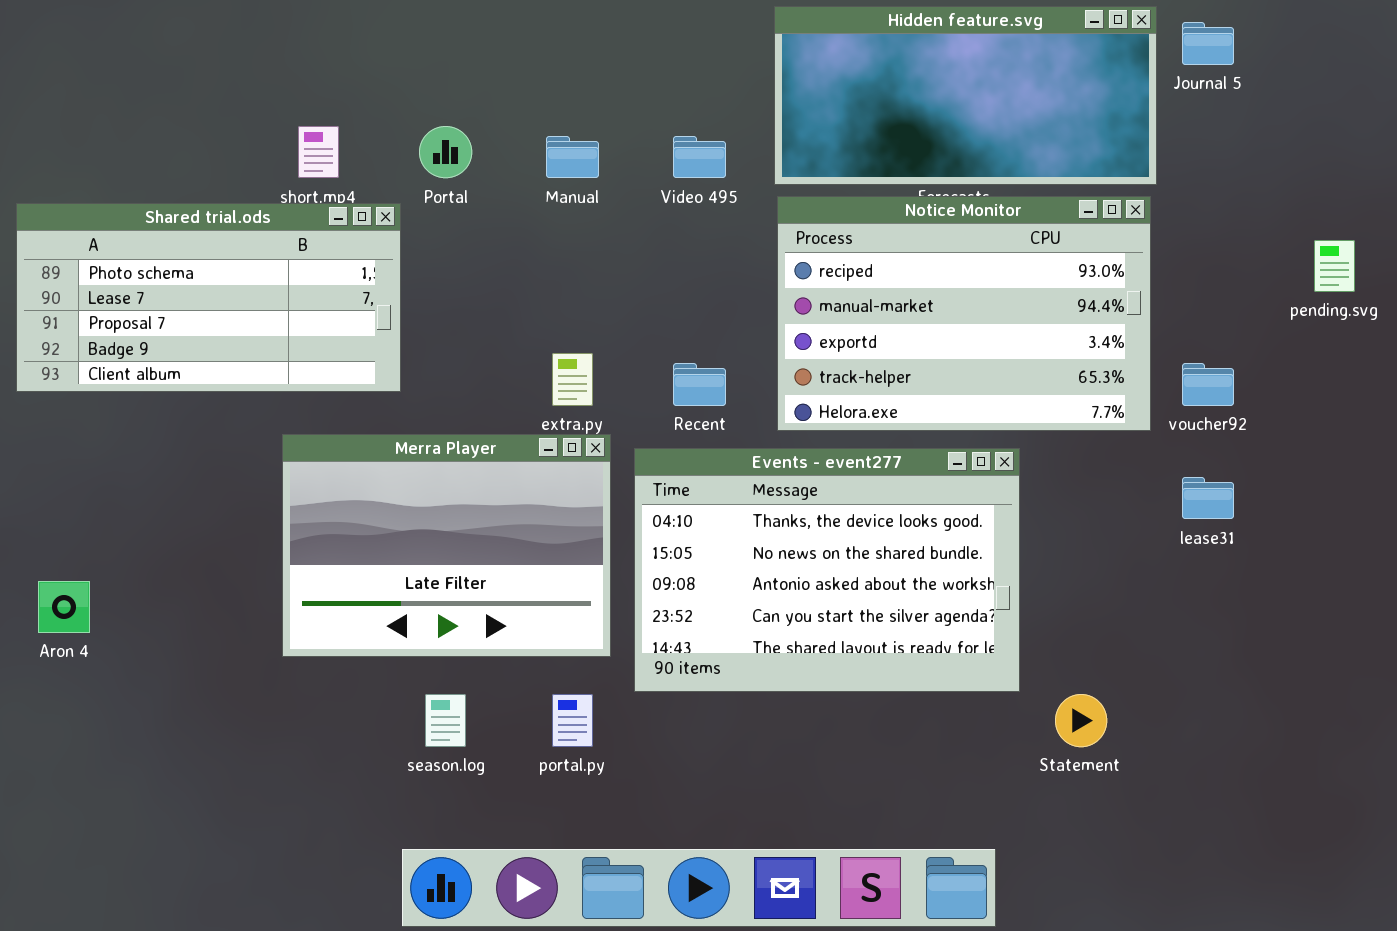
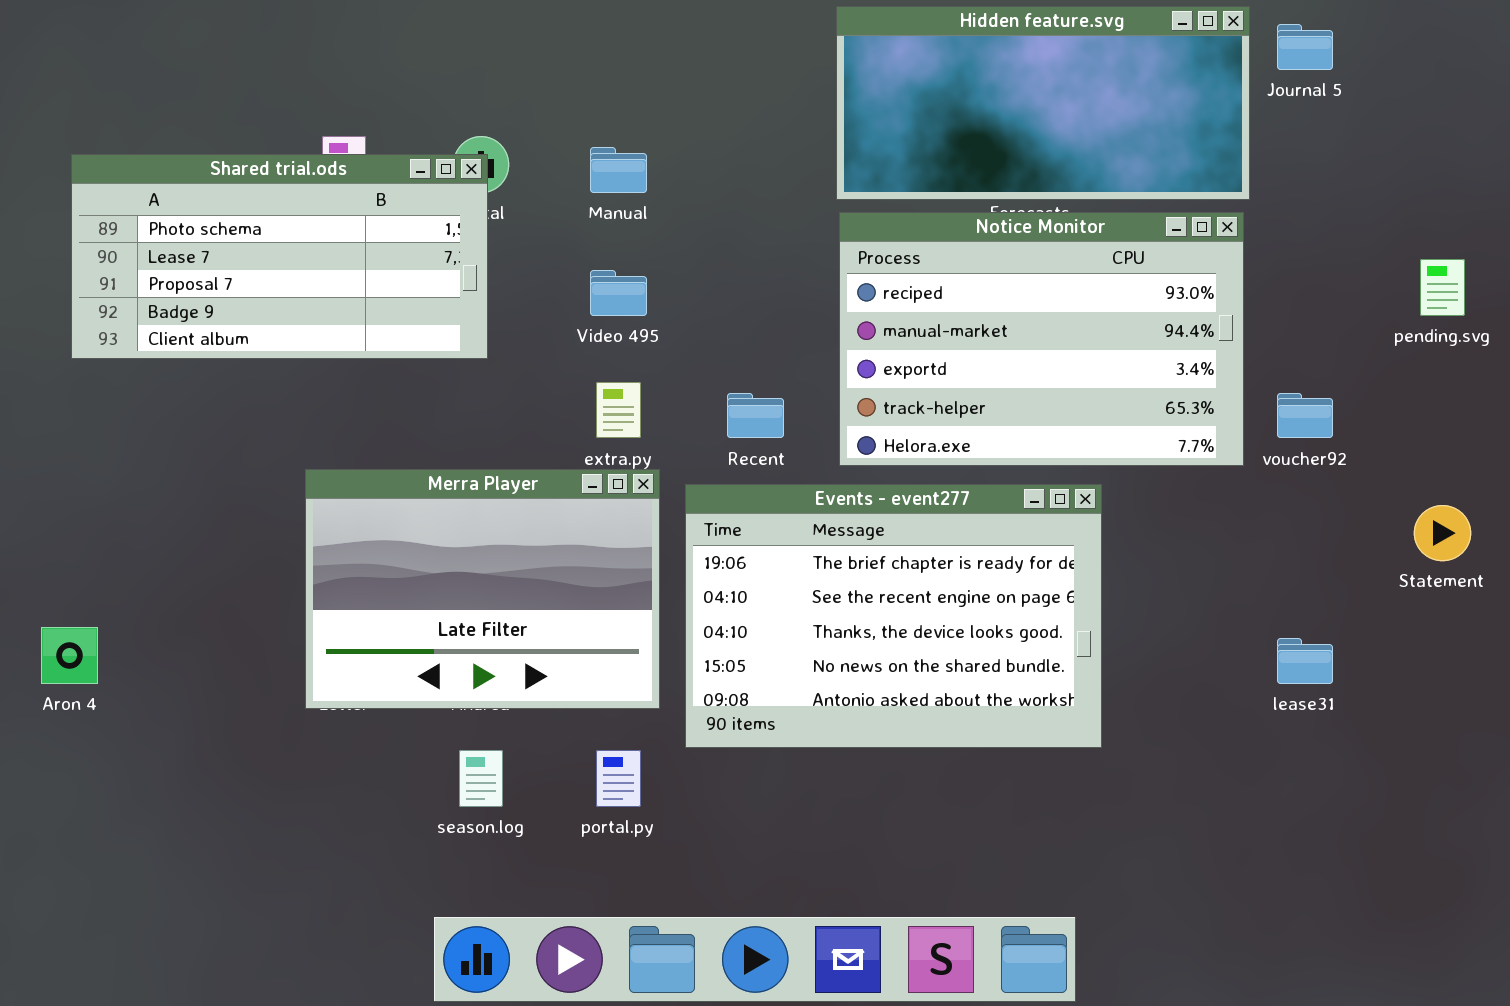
Video 495: [673,136,726,178] -> [590,270,647,316], moved
Shared trial.ods: [16,203,401,392] -> [71,154,488,359], moved
Events - event277: [634,448,1020,692] -> [685,484,1102,748], scrolled up 2 rows
lease31: [1182,477,1234,519] -> [1277,638,1333,684], moved
Statement: [1055,694,1107,747] -> [1414,505,1471,561], moved

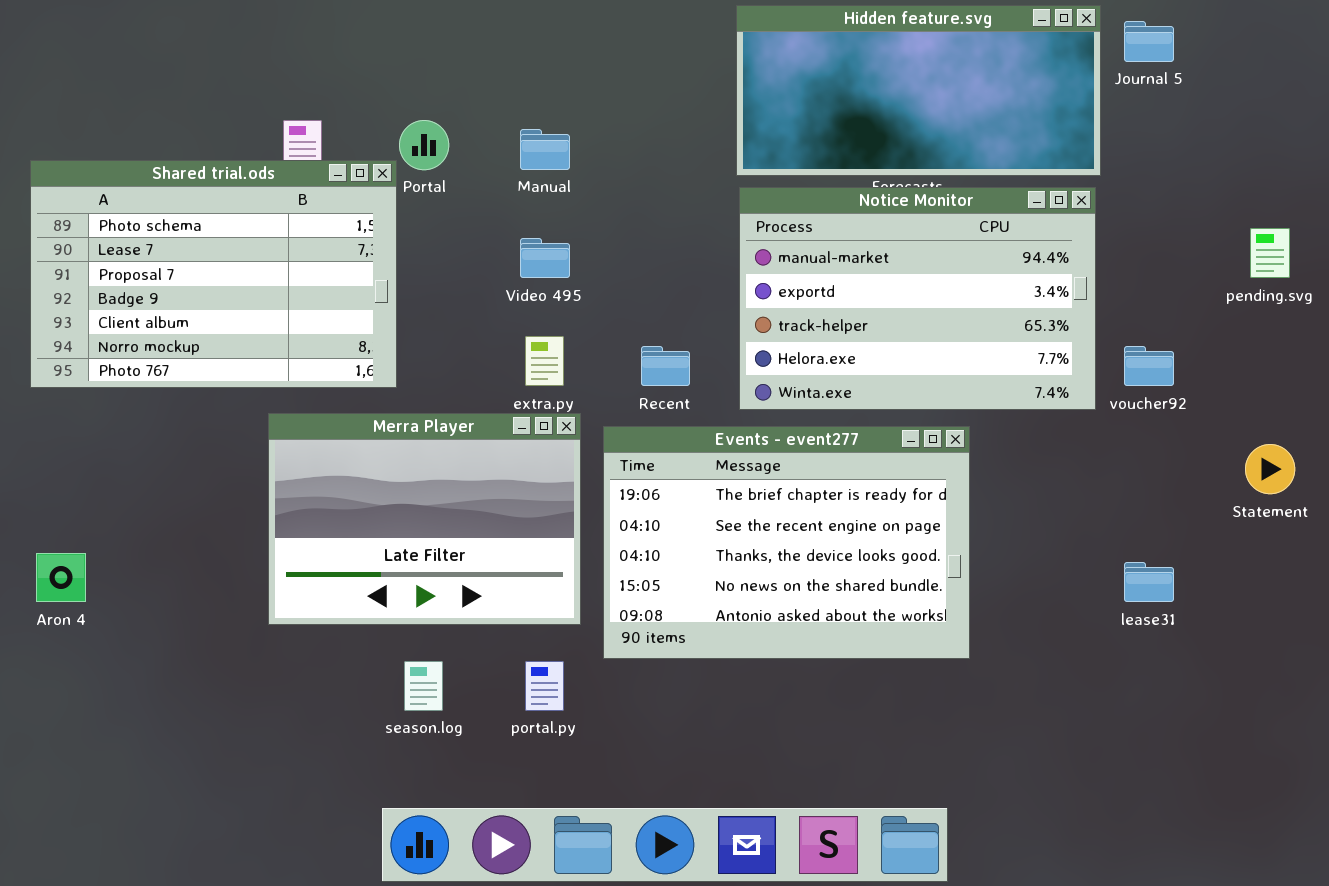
Shared trial.ods: [71,154,488,359] -> [30,160,397,388], moved, resized
Notice Monitor: [839,212,1244,466] -> [739,187,1096,410], scrolled down 1 row

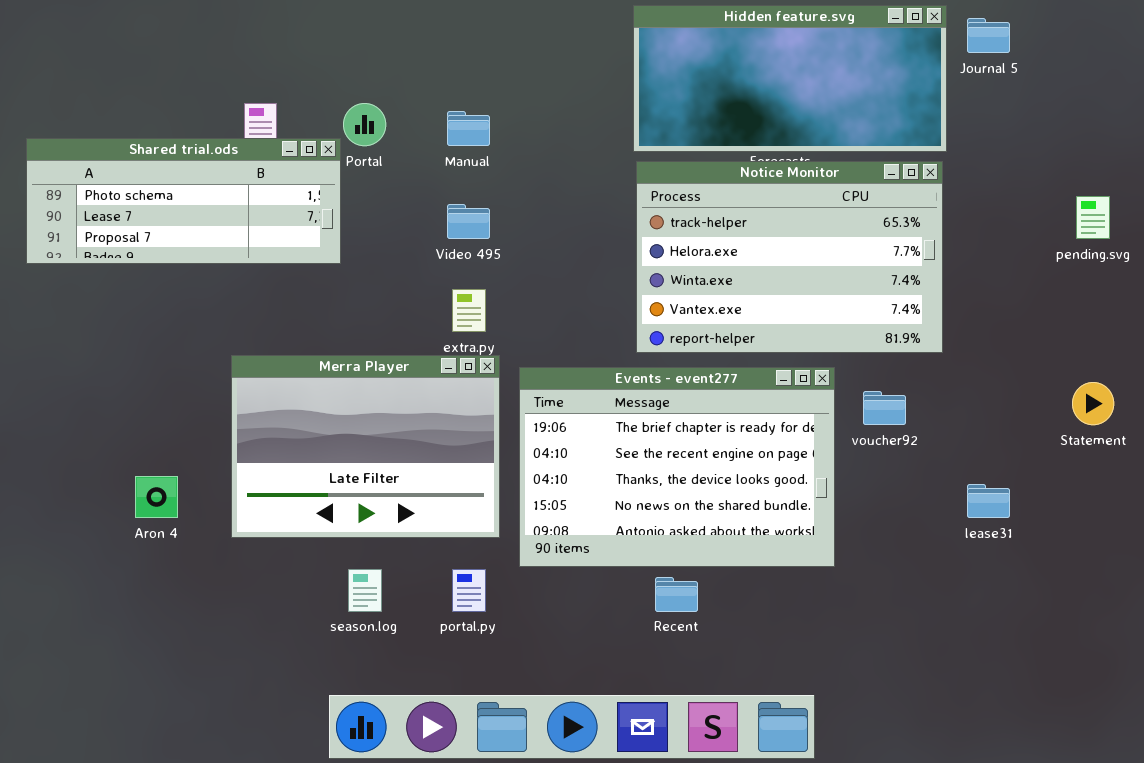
Shared trial.ods: [30,160,397,388] -> [26,138,341,264], resized
Notice Monitor: [739,187,1096,410] -> [636,161,943,353], scrolled down 2 rows
Recent: [641,346,690,386] -> [655,577,698,612], moved
voucher92: [1124,346,1174,386] -> [863,391,906,425], moved
Aron 4: [36,553,86,602] -> [135,476,178,518], moved

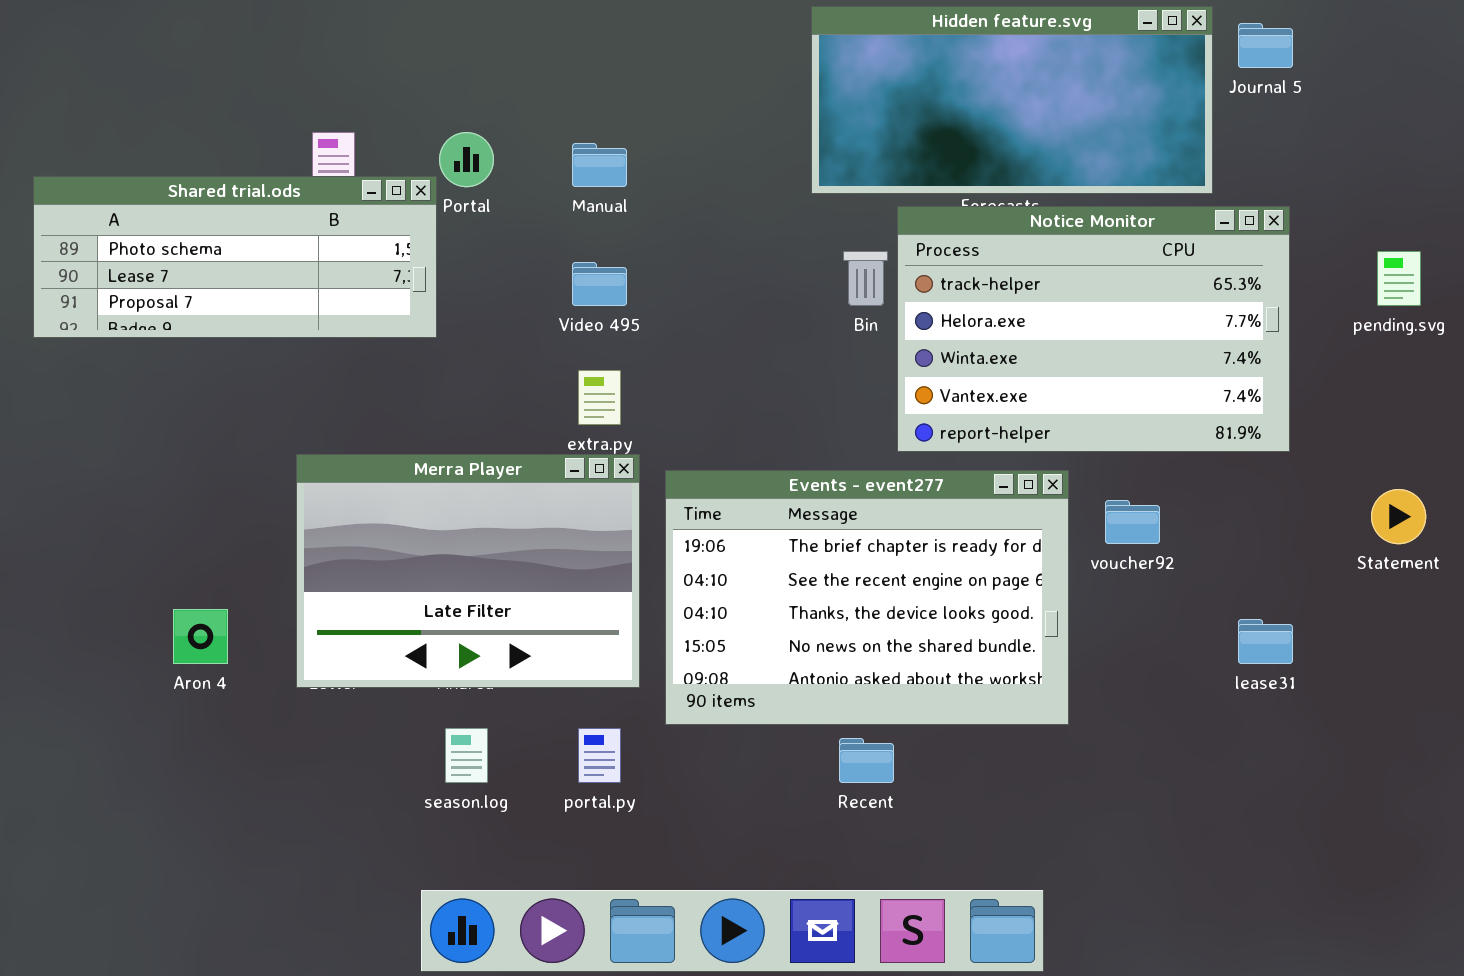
Notice Monitor: [636,161,943,353] -> [897,206,1290,452], moved

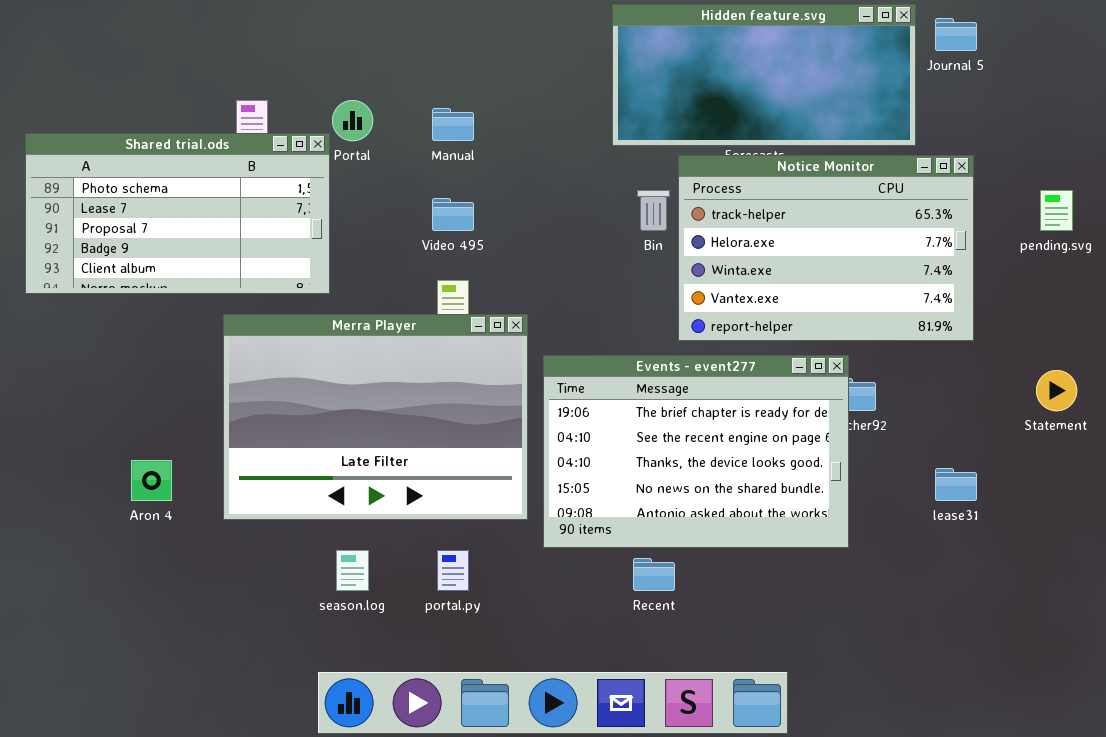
Shared trial.ods: [33,176,437,338] -> [25,133,330,294], resized
Merra Player: [296,454,640,688] -> [223,314,528,520], resized
Events - event277: [665,470,1069,725] -> [543,355,849,548], moved

